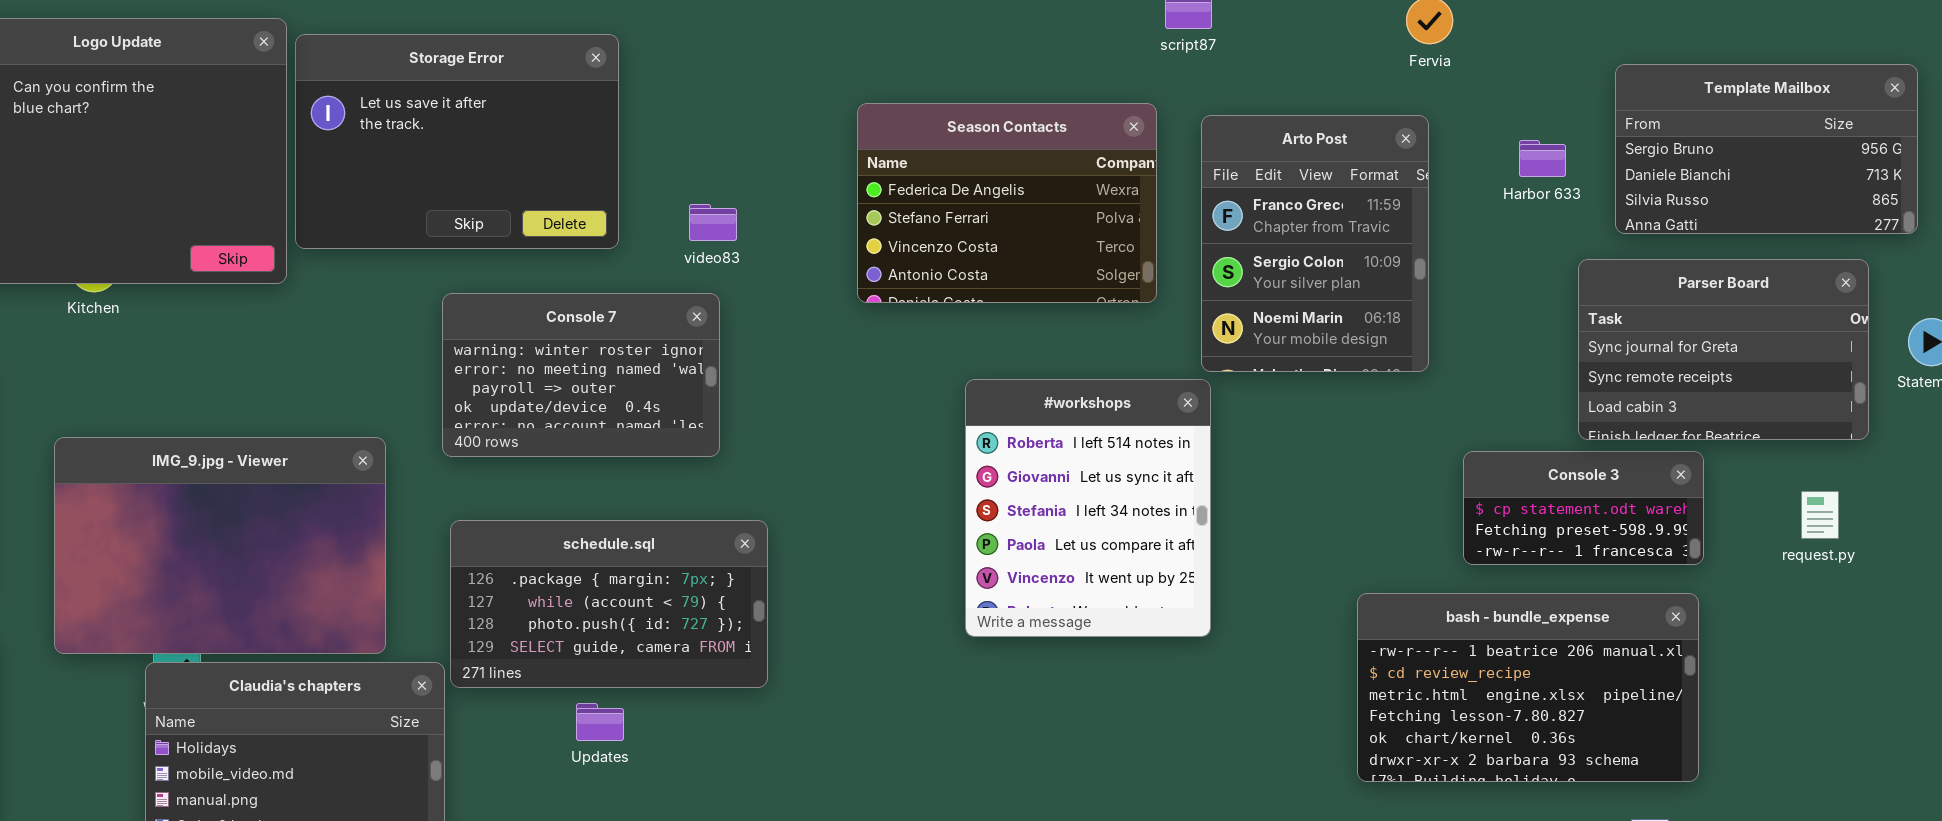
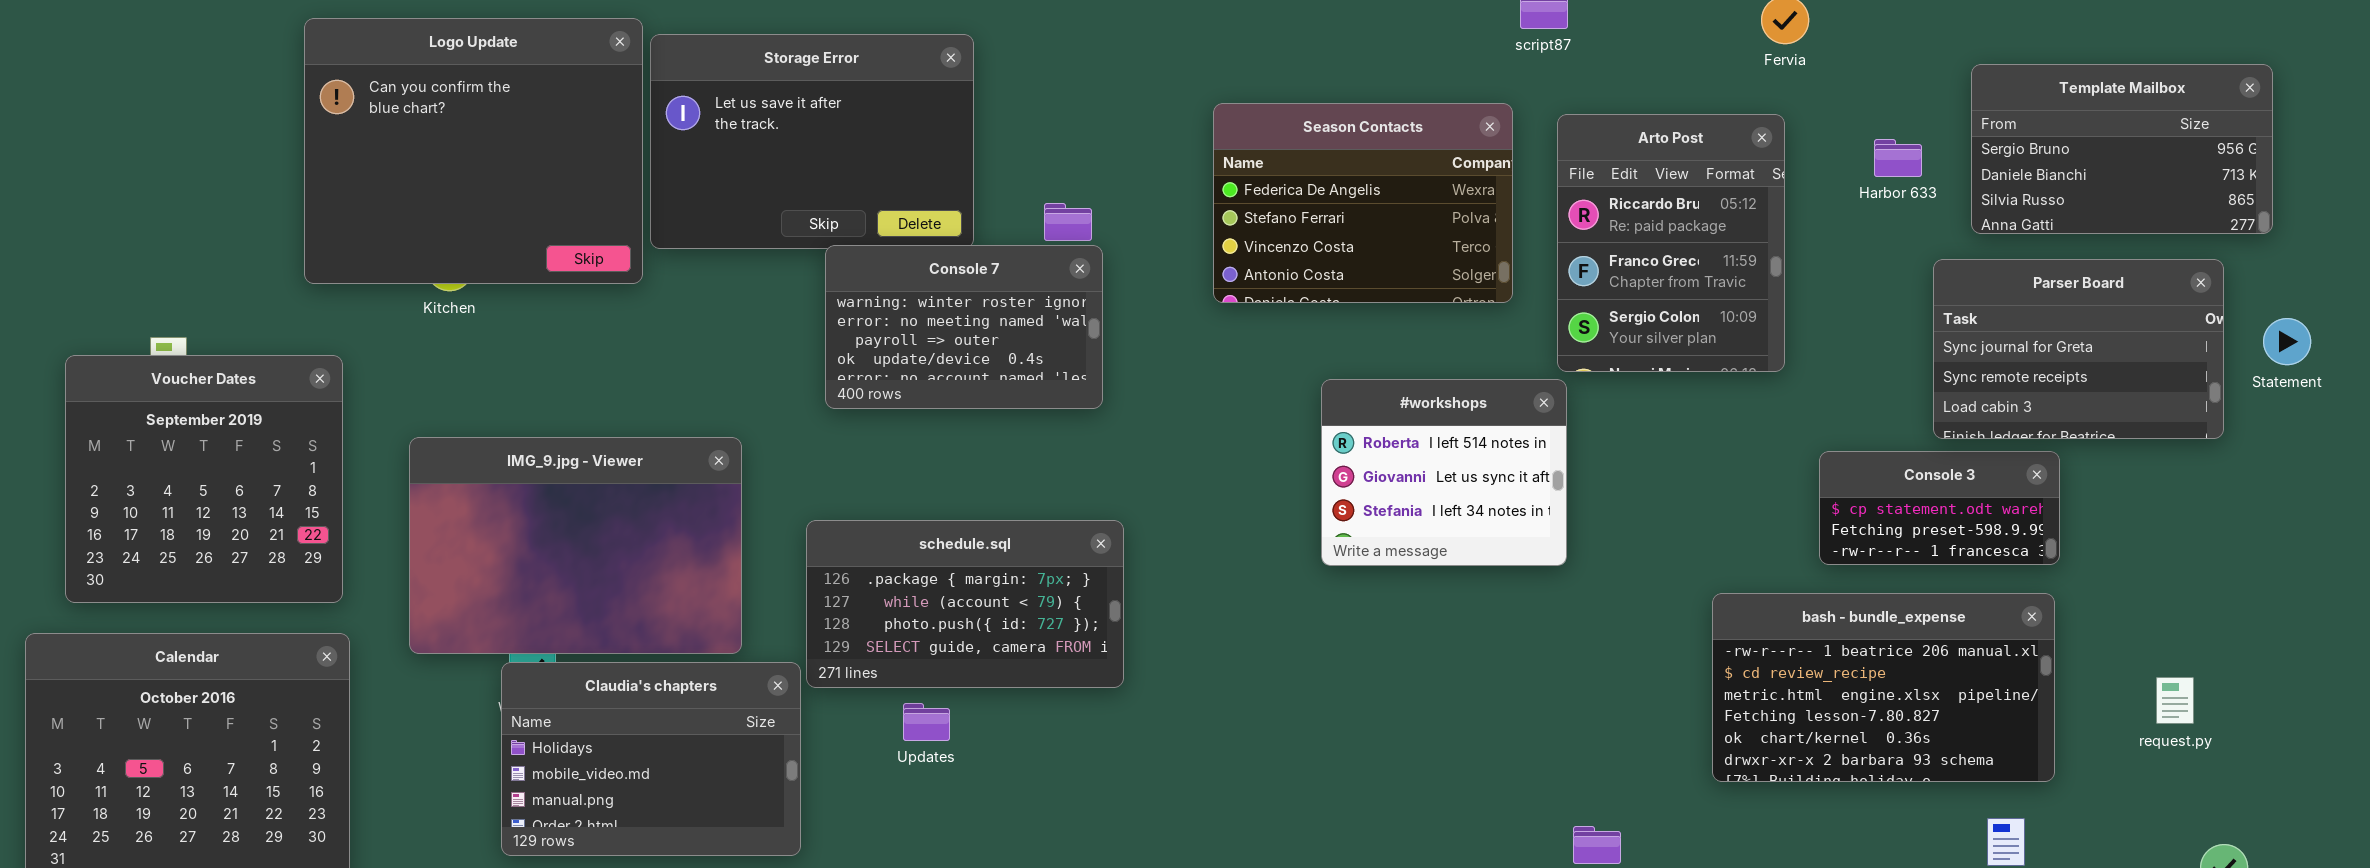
Arto Post: [1201,115,1429,372] -> [1557,114,1785,372], scrolled up 1 row
Console 7: [442,293,720,457] -> [825,245,1103,409], moved
#workshops: [965,379,1211,637] -> [1321,379,1567,566], resized
request.py: [1801,491,1839,539] -> [2156,677,2194,724], moved
Updates: [576,703,624,741] -> [903,703,950,741], moved

